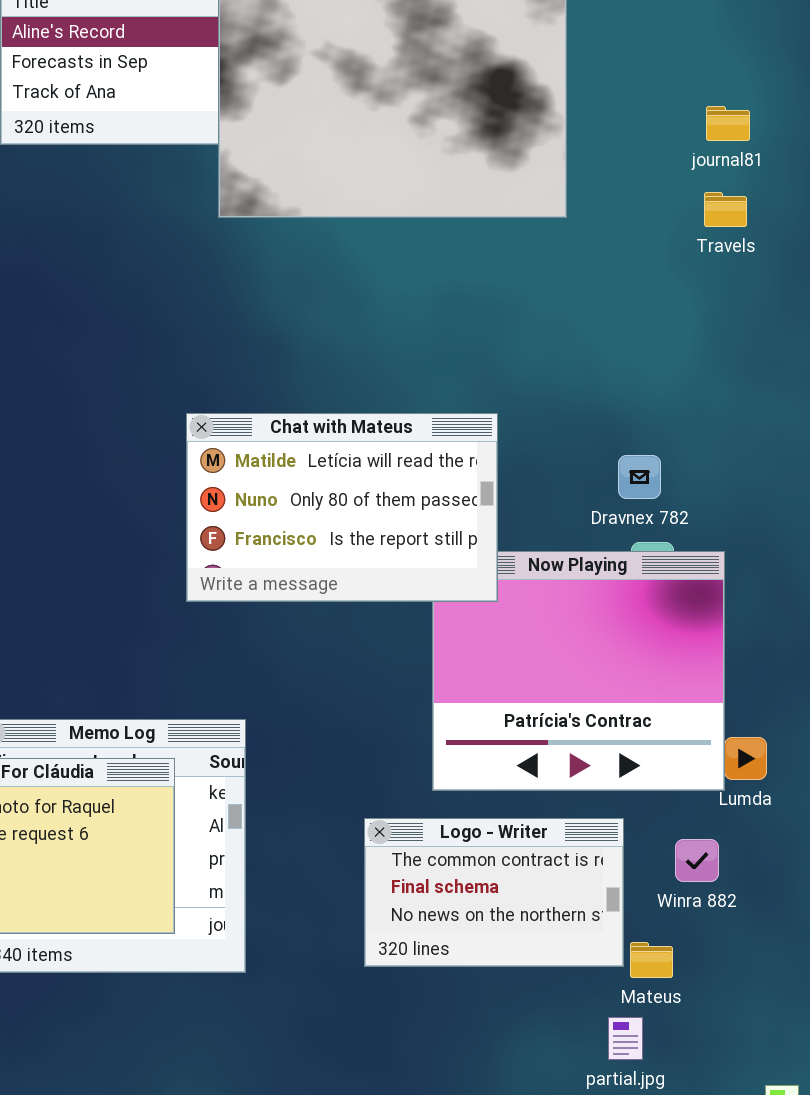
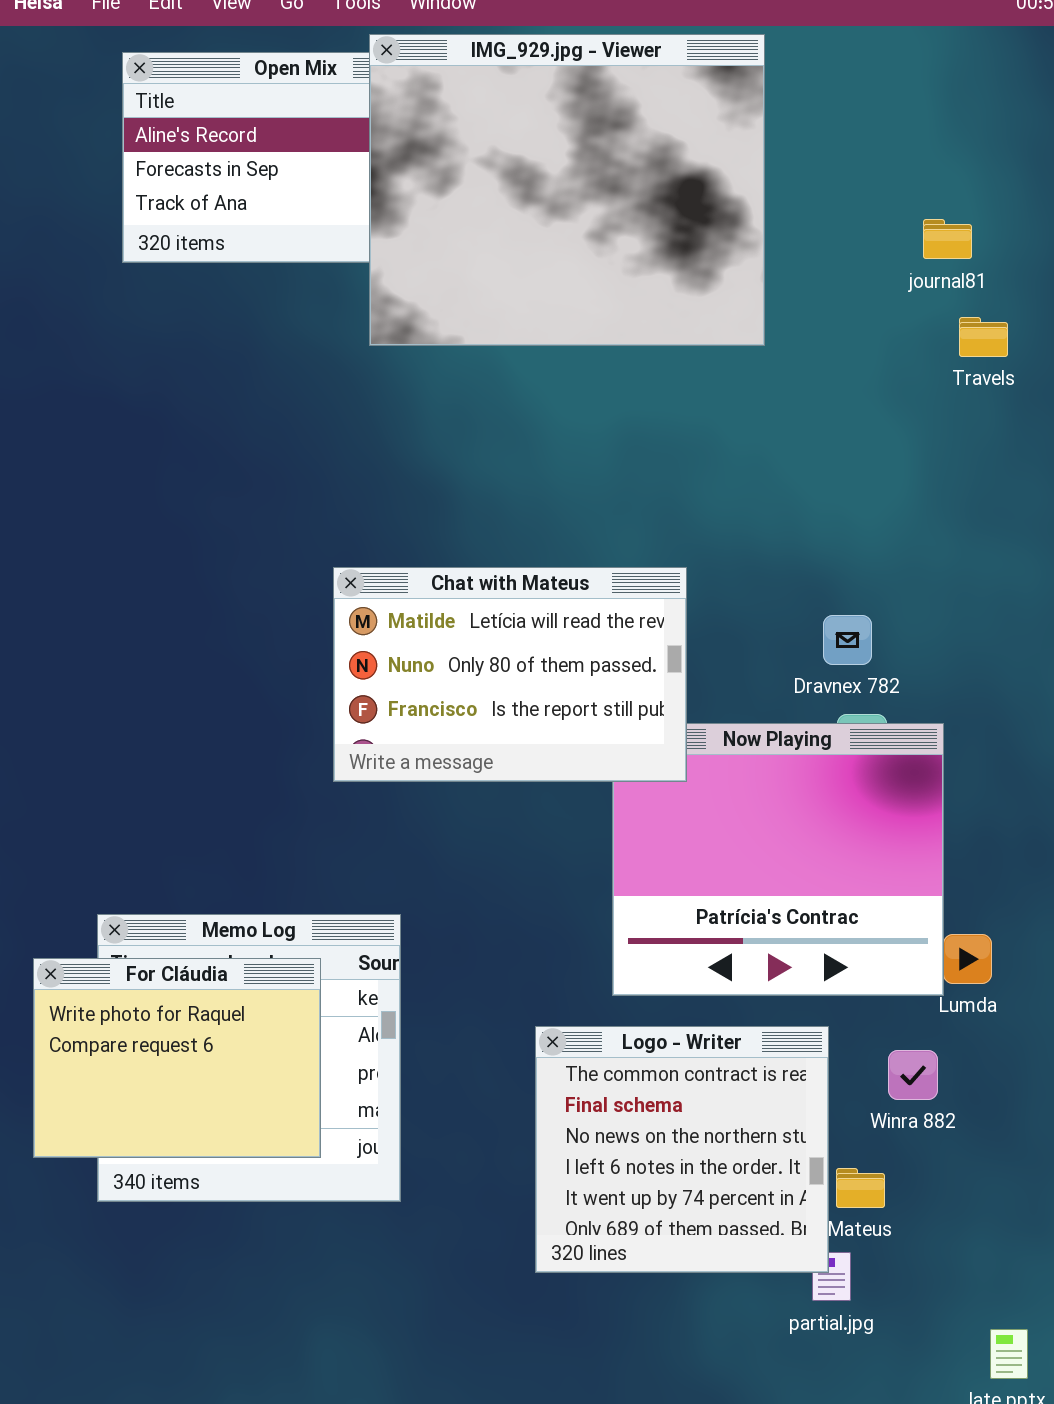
Travels: [704,192,747,227] -> [959,317,1008,357], moved
Logo - Writer: [364,818,624,967] -> [535,1026,829,1273], resized

